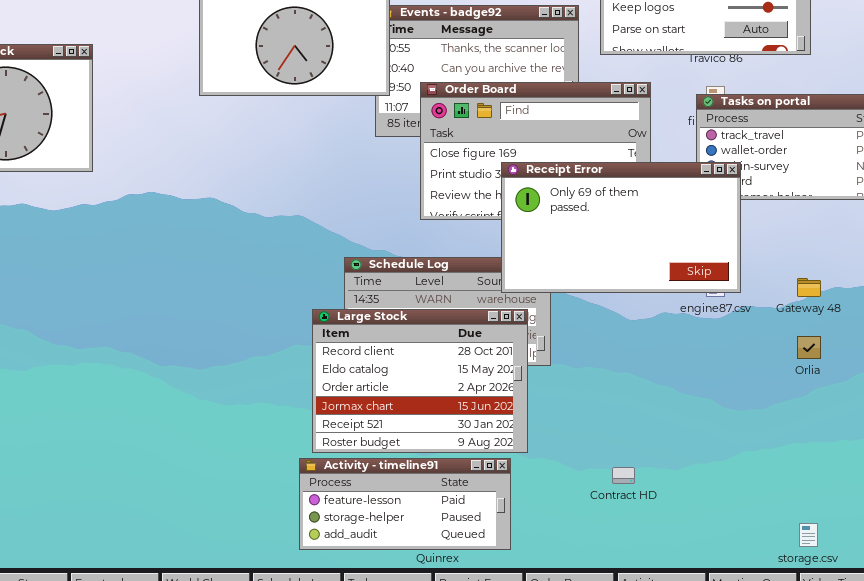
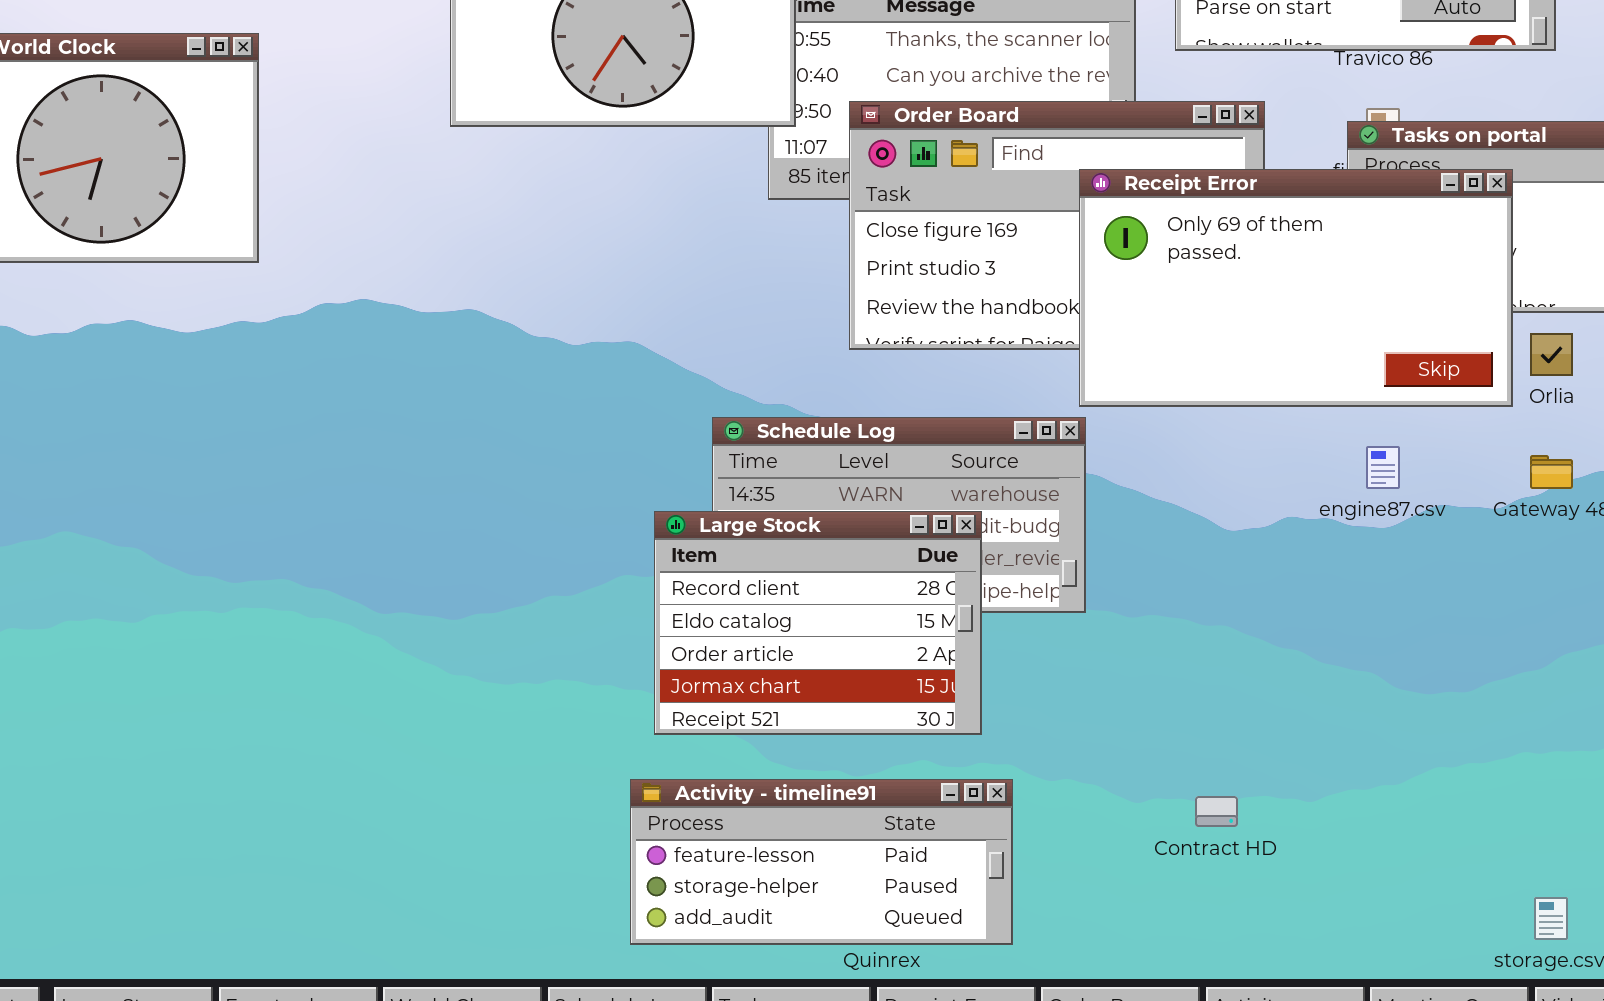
Receipt Error: [501,162,741,293] -> [1079,169,1513,407], moved
Large Stock: [312,309,528,453] -> [654,511,982,735], resized
Orlia: [797,336,821,359] -> [1530,333,1573,376], moved

